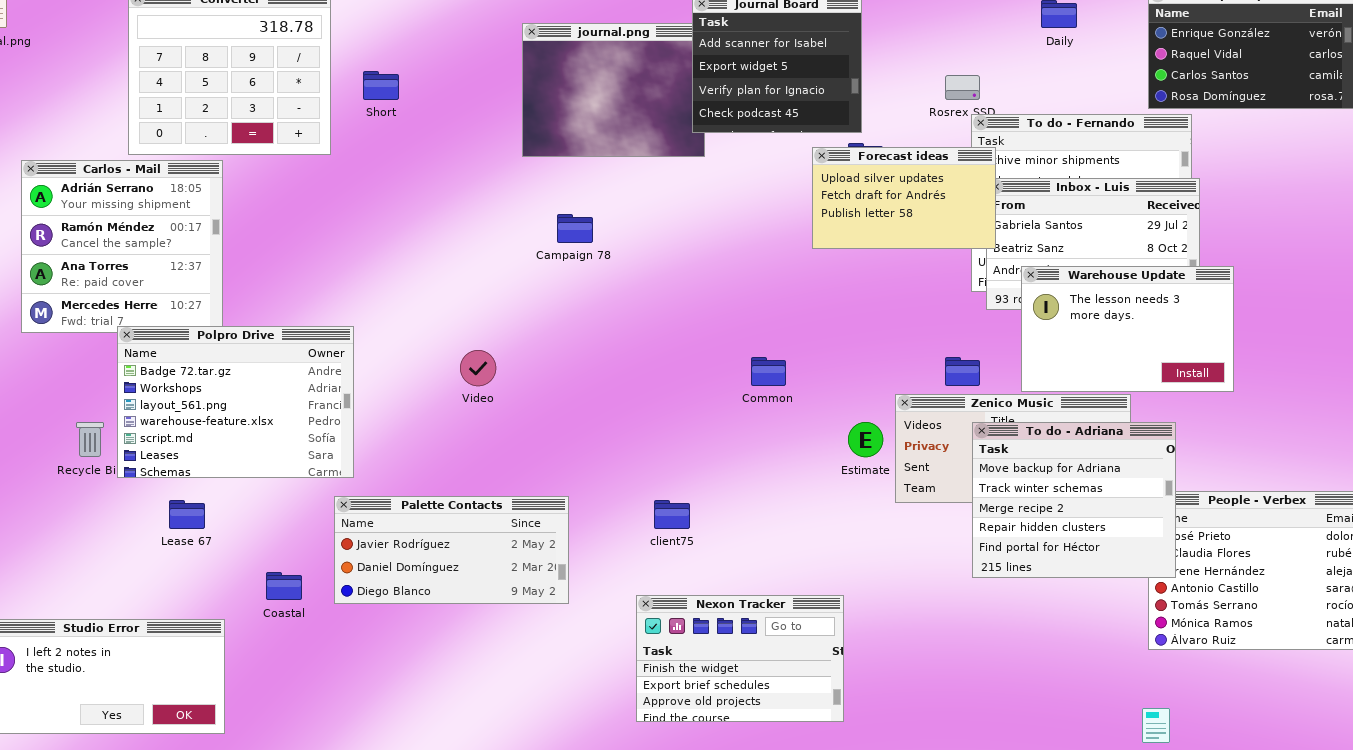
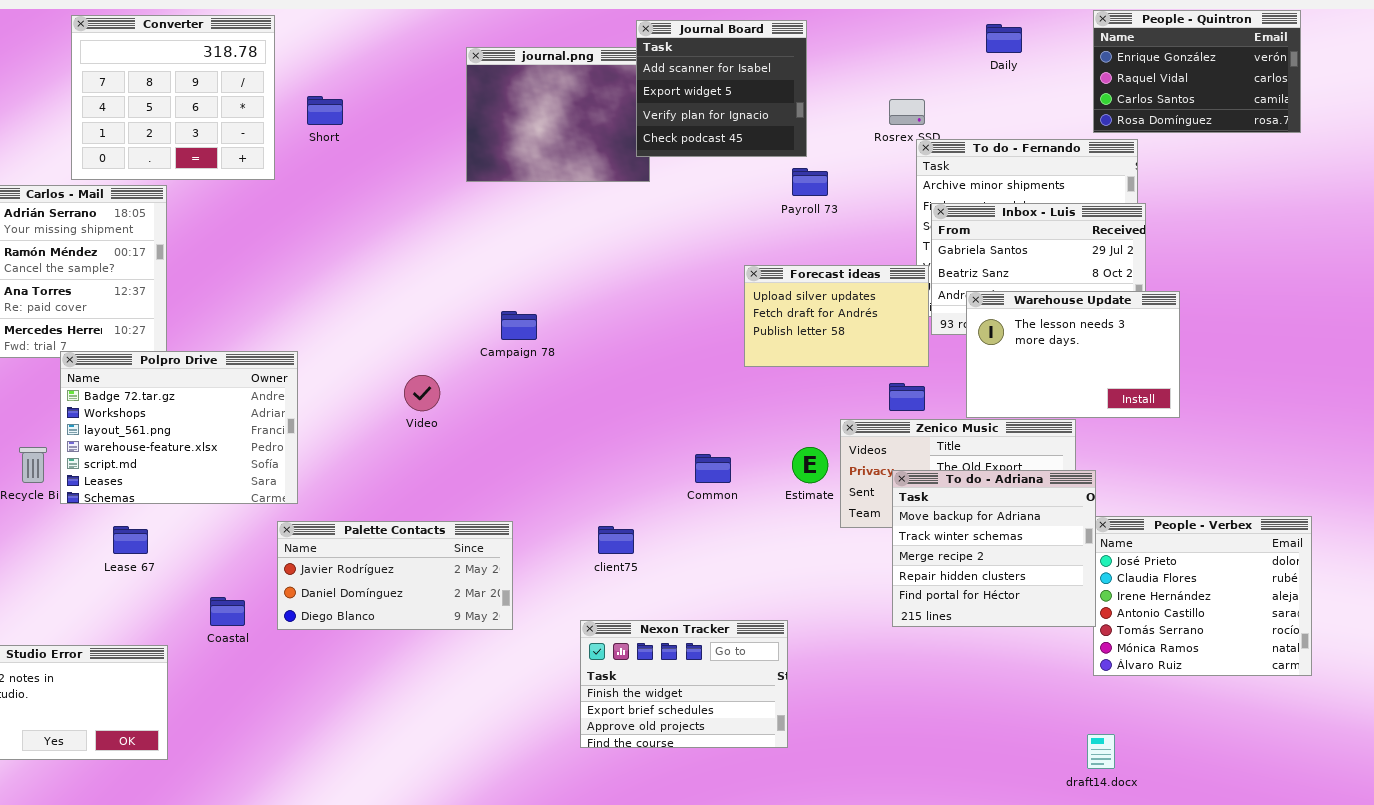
Forecast ideas: [812,147,996,249] -> [744,265,929,367], moved
Campaign 78: [557,214,593,243] -> [501,311,537,340], moved
Common: [751,357,786,386] -> [695,454,731,483], moved
To do - Adriana: [972,422,1176,578] -> [892,470,1096,627], moved

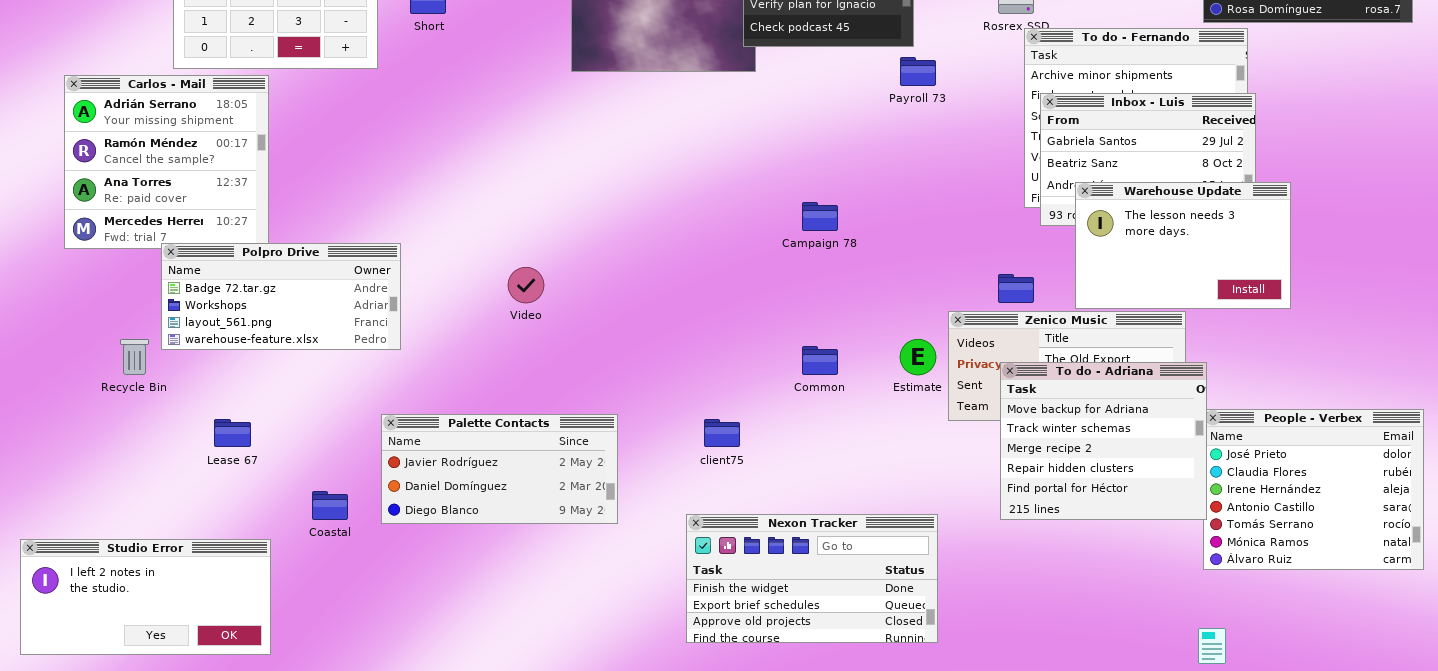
Forecast ideas: [744,265,929,367] -> none, closed
Campaign 78: [501,311,537,340] -> [802,202,838,231], moved
Polpro Drive: [60,351,298,504] -> [161,243,401,350], resized
Nexon Tracker: [580,620,788,748] -> [686,514,938,643], resized

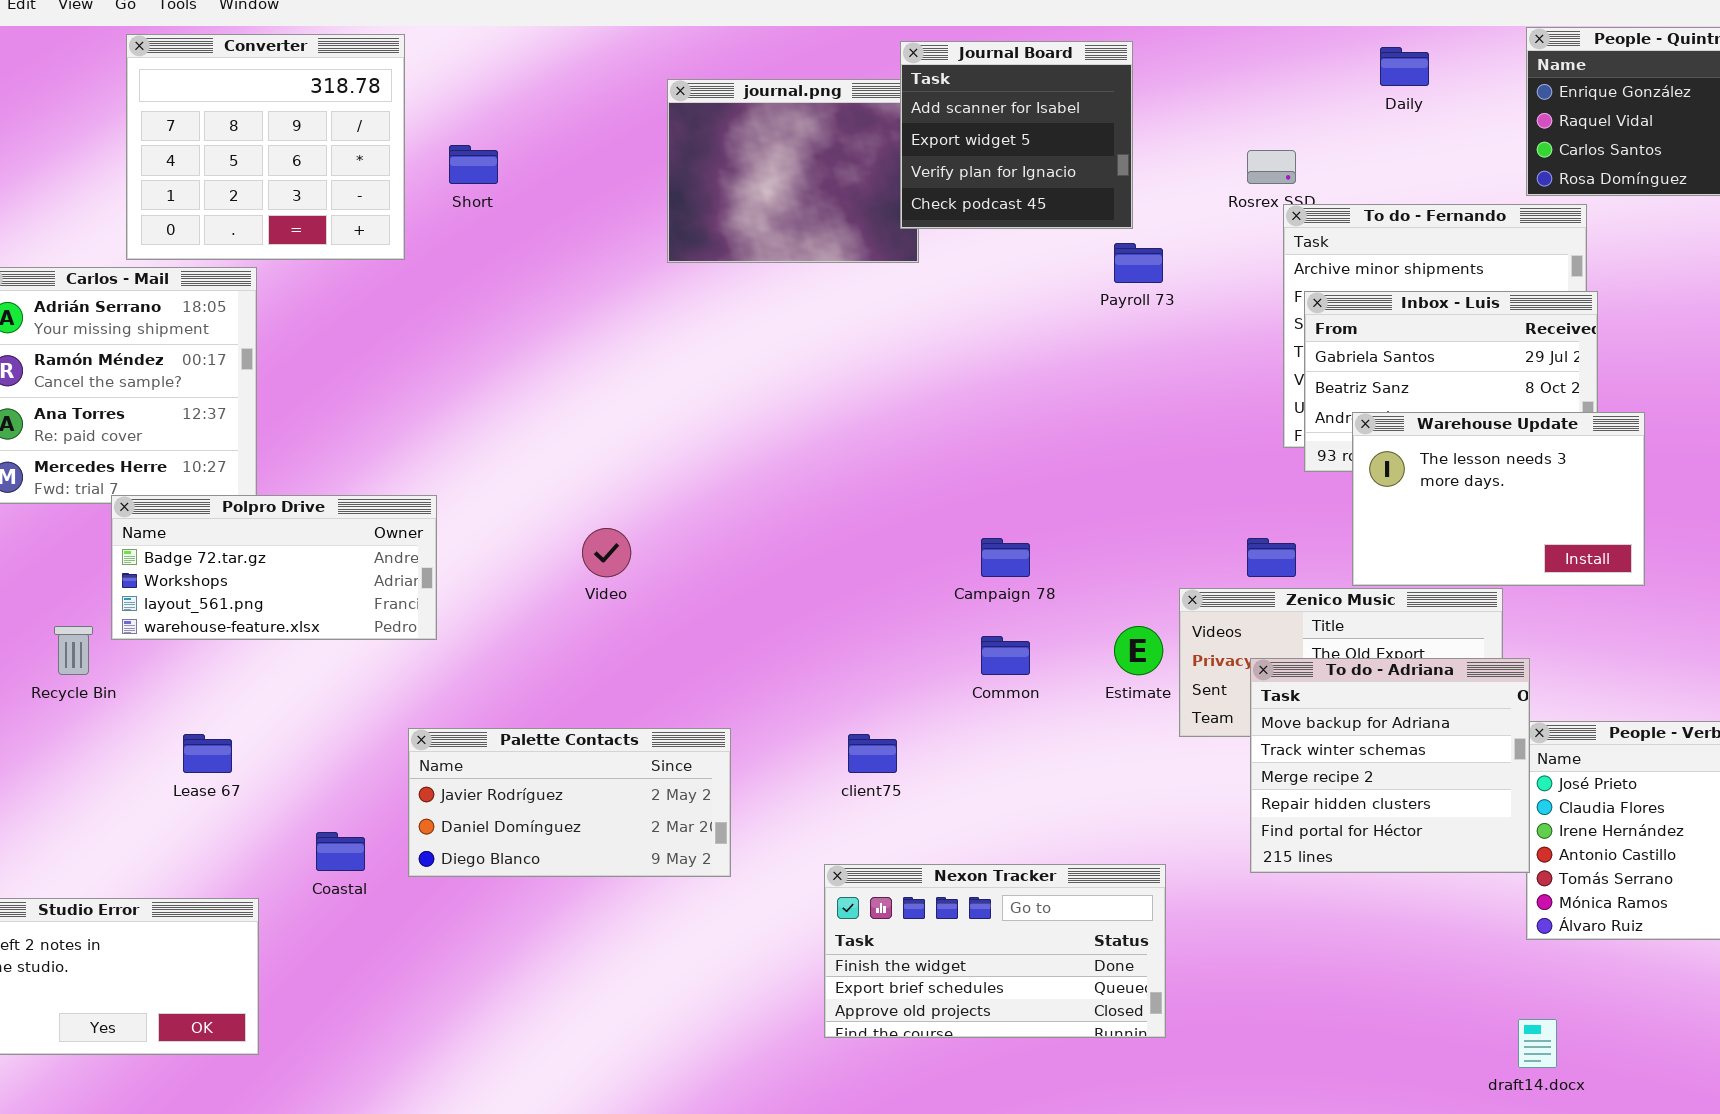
Campaign 78: [802,202,838,231] -> [981,538,1030,577], moved

